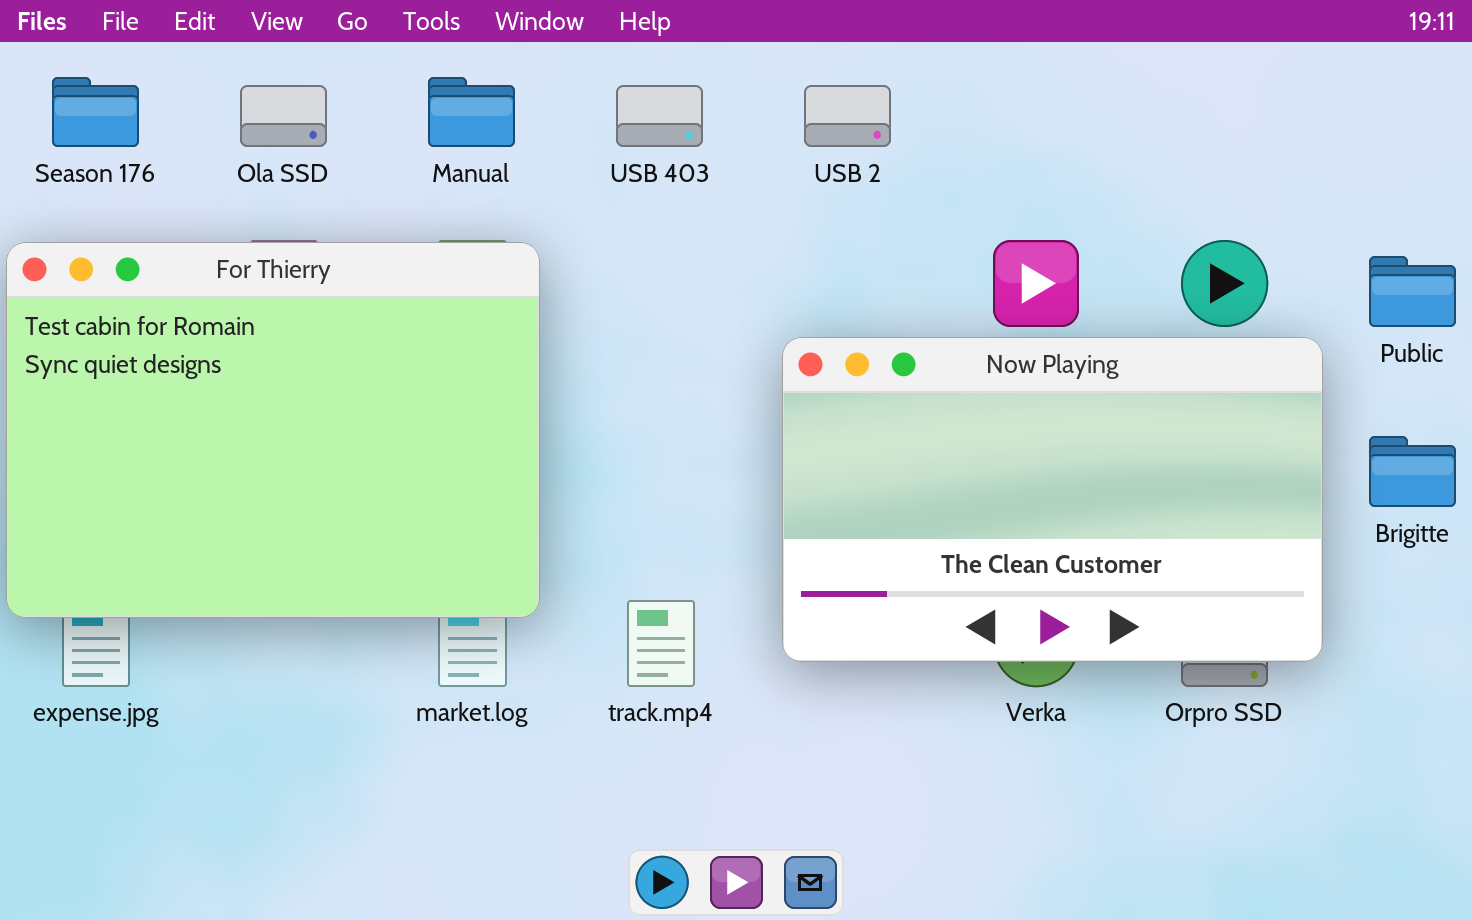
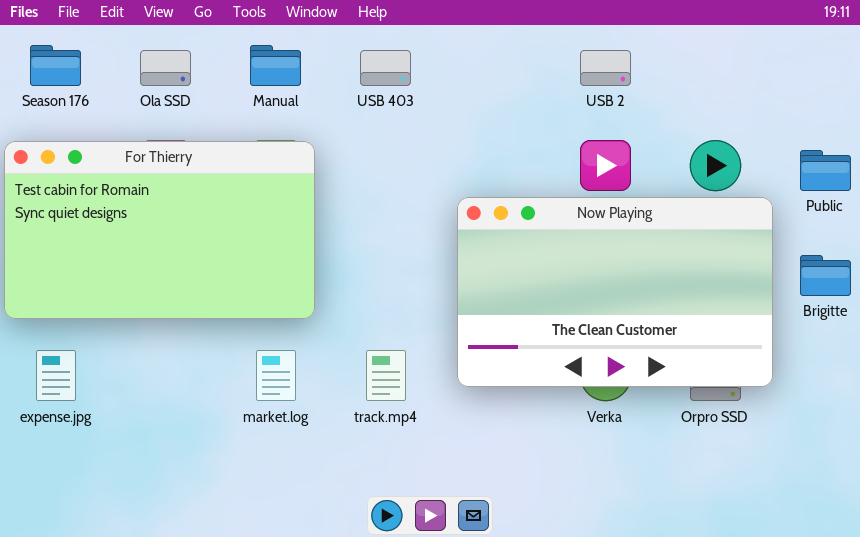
USB 2: [804,85,891,147] -> [580,50,631,86], moved
For Thierry: [6,242,540,618] -> [4,141,315,319], resized

